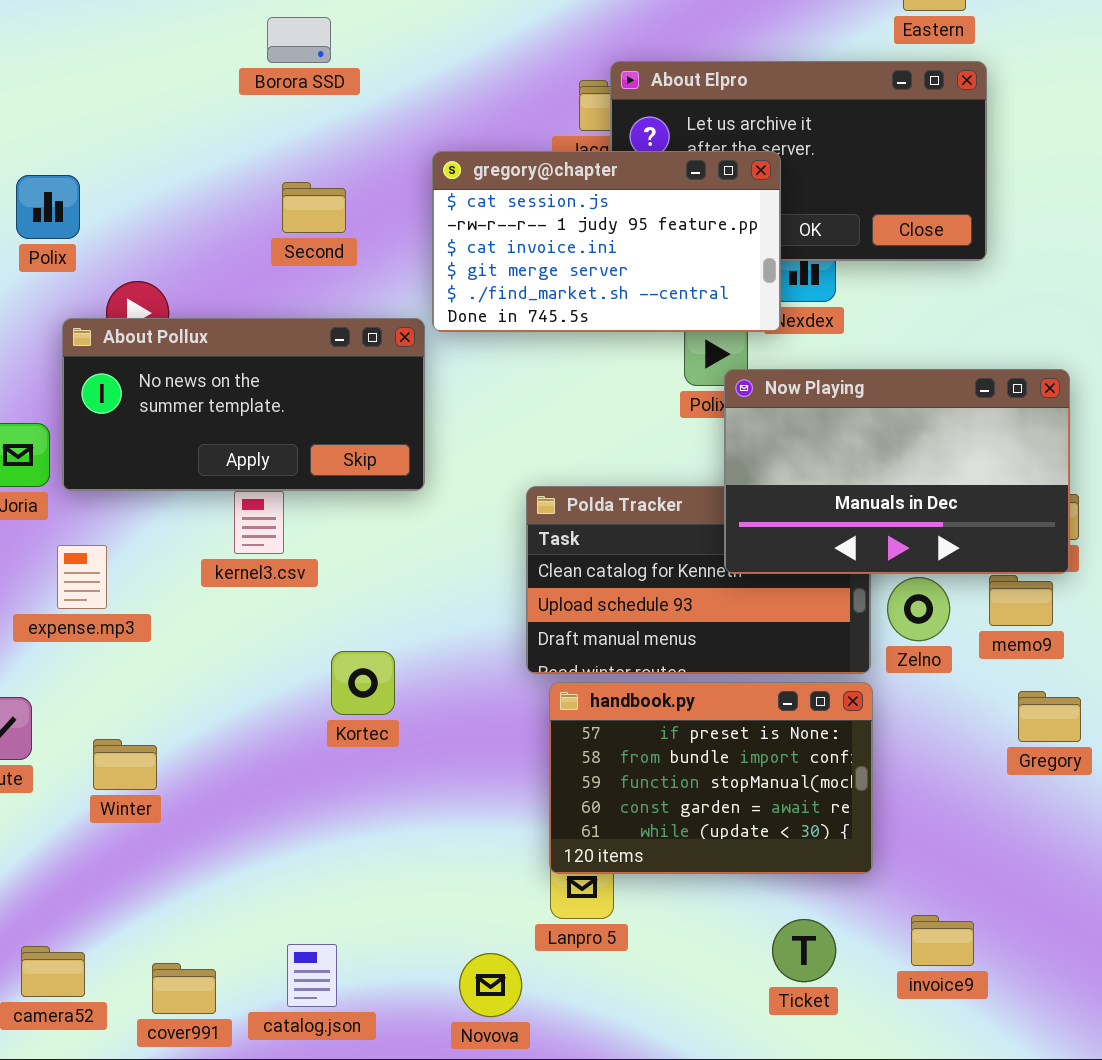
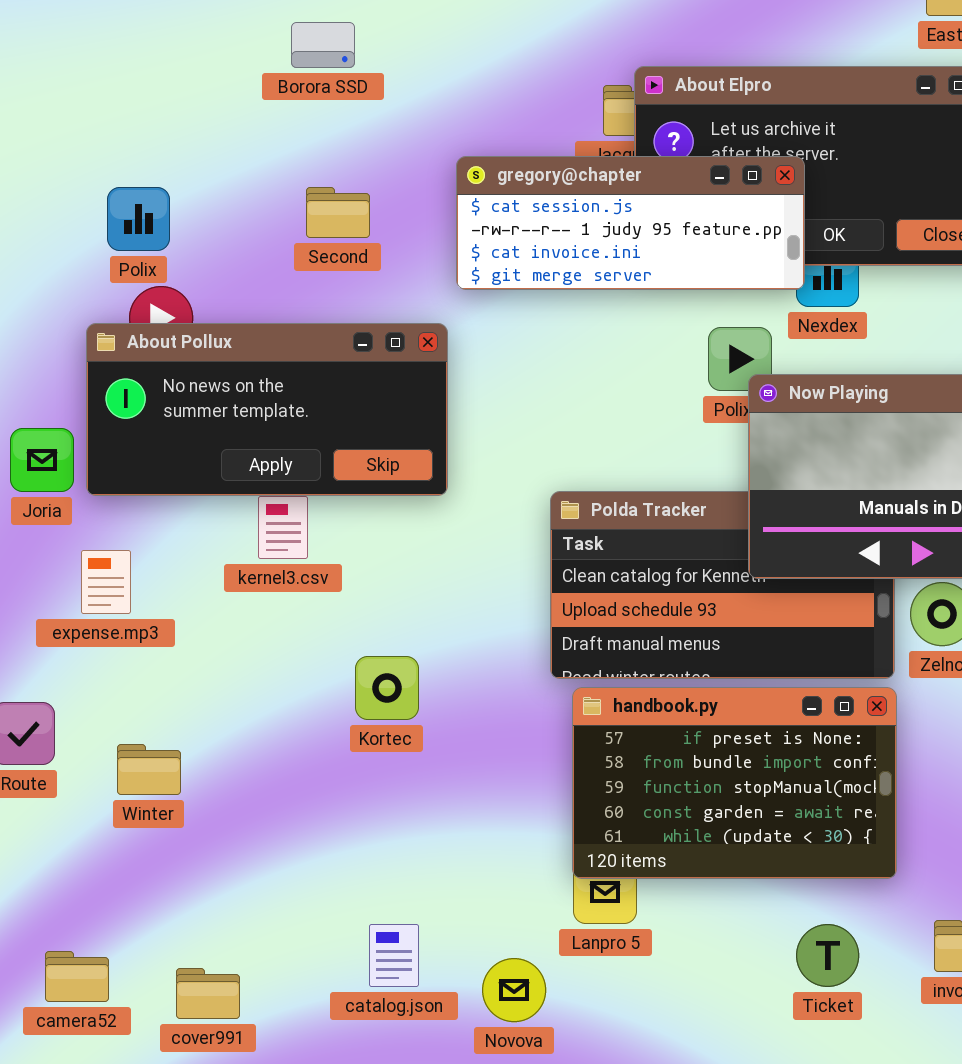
gregory@chapter: [432,151,781,332] -> [456,156,805,290], resized
Polix: [16,175,80,239] -> [107,187,170,251], moved
catalog.json: [287,944,337,1007] -> [369,924,419,987], moved

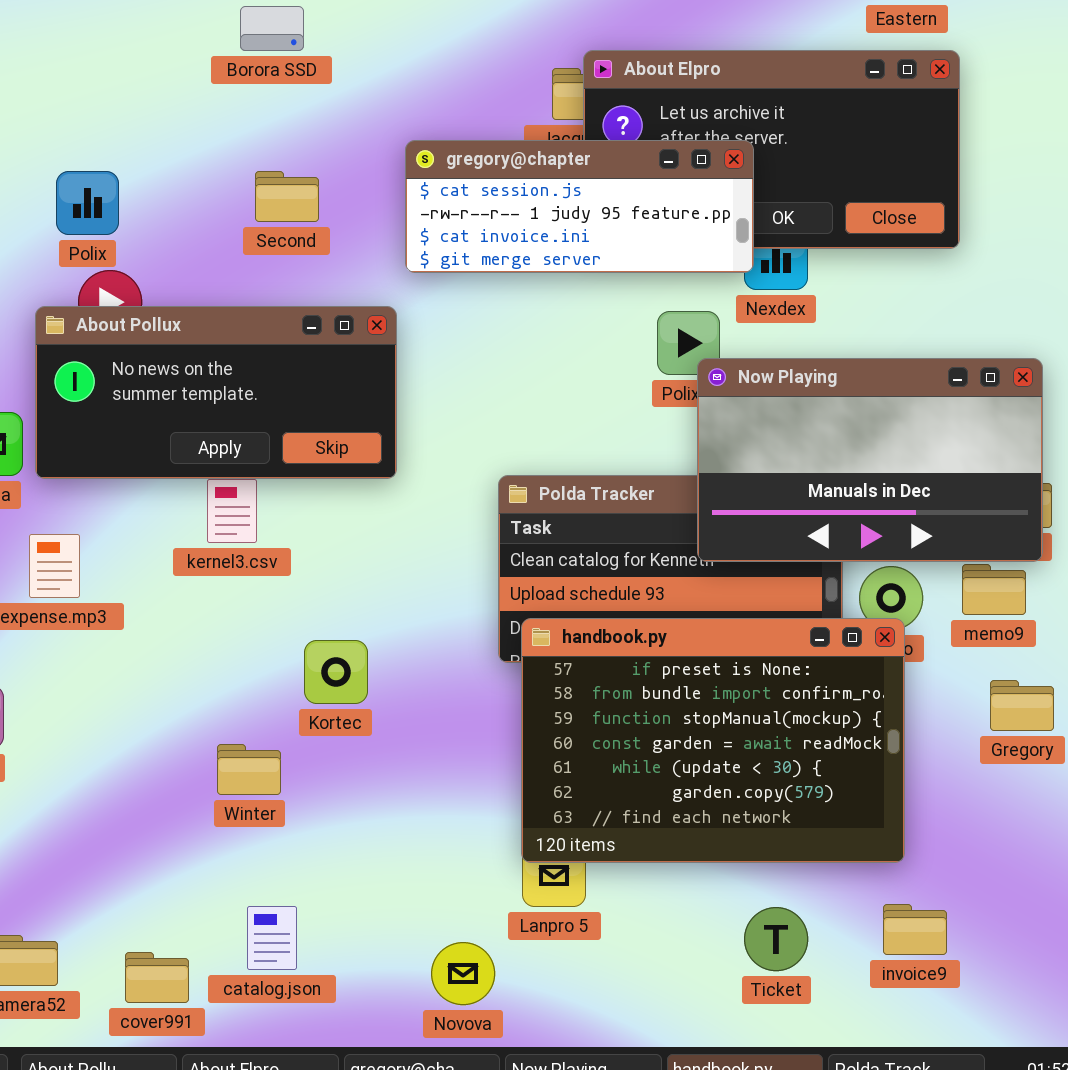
handbook.py: [572,687,897,879] -> [521,618,905,863], resized
Winter: [117,744,181,795] -> [217,744,281,795], moved
catalog.json: [369,924,419,987] -> [247,906,297,970], moved

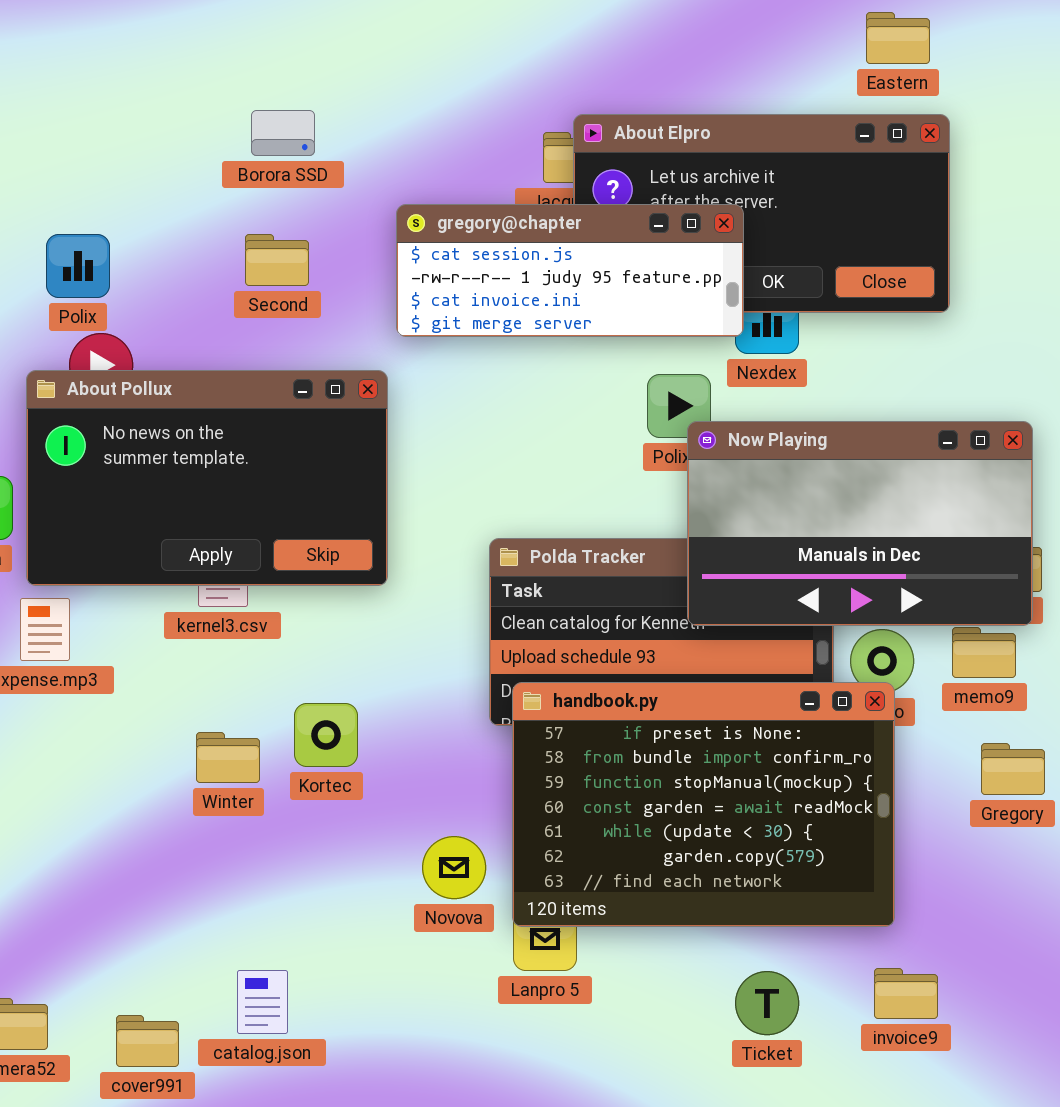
Borora SSD: [240,6,304,51] -> [251,110,315,156], moved
About Pollux: [35,306,397,479] -> [26,370,388,586], resized
Winter: [217,744,281,795] -> [196,732,260,783], moved
Novova: [431,942,495,1005] -> [422,836,486,899], moved

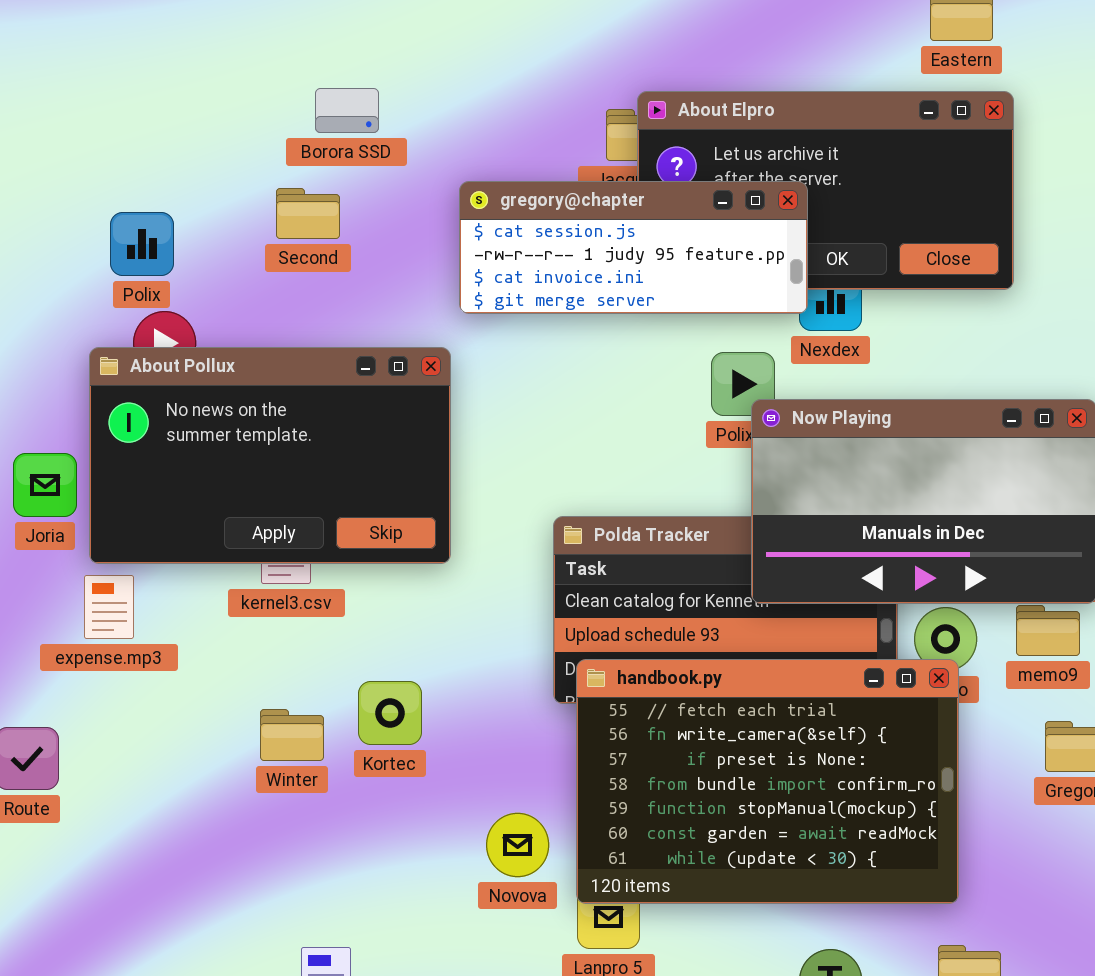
Second: [245,234,309,286] -> [276,188,340,239], moved
handbook.py: [512,682,895,927] -> [576,659,959,904], scrolled up 2 rows

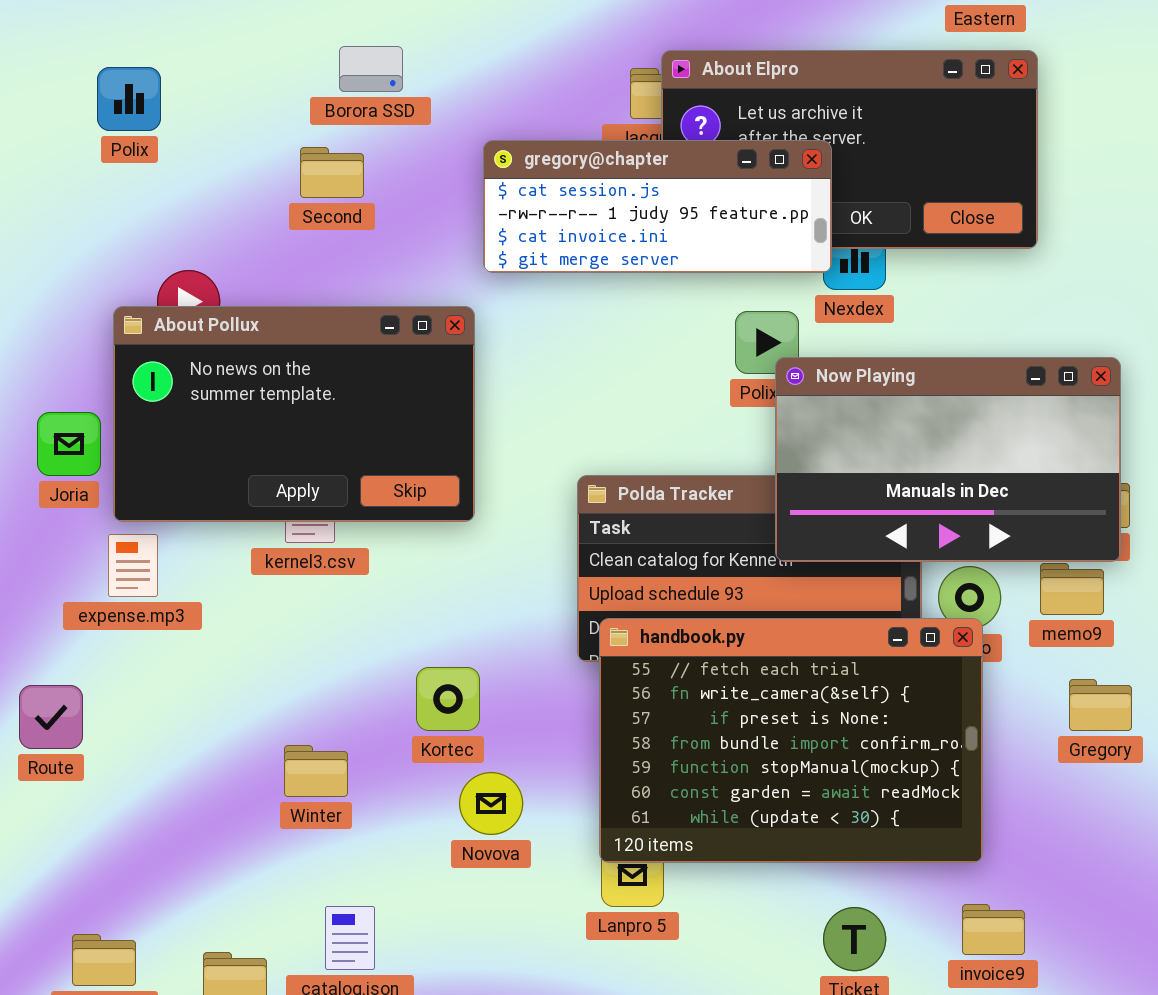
Polix: [110,212,174,276] -> [97,67,161,131], moved
Kortec: [358,681,422,745] -> [416,667,480,731], moved
Winter: [260,709,324,761] -> [284,745,348,797], moved
Novova: [486,813,549,877] -> [459,772,523,835], moved

